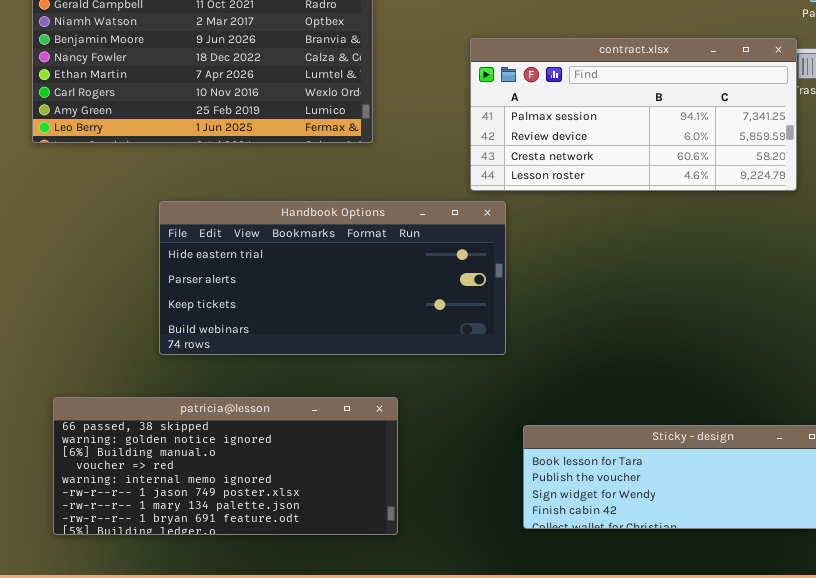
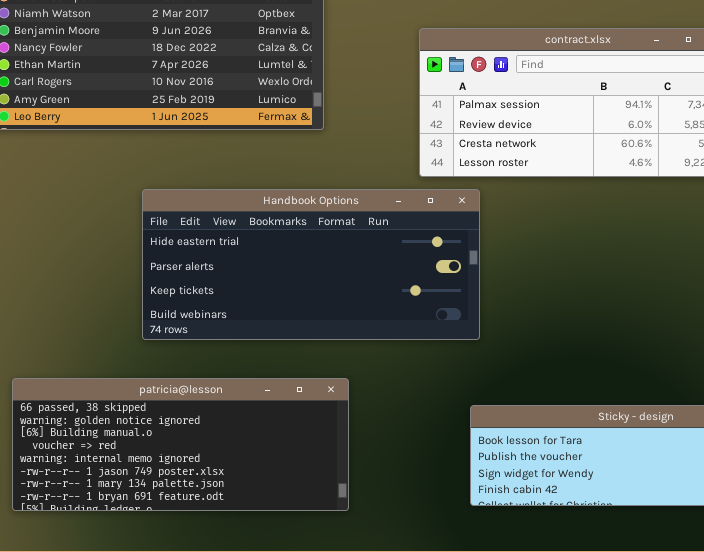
Handbook Options: [159,201,506,355] -> [142,189,480,340], moved

